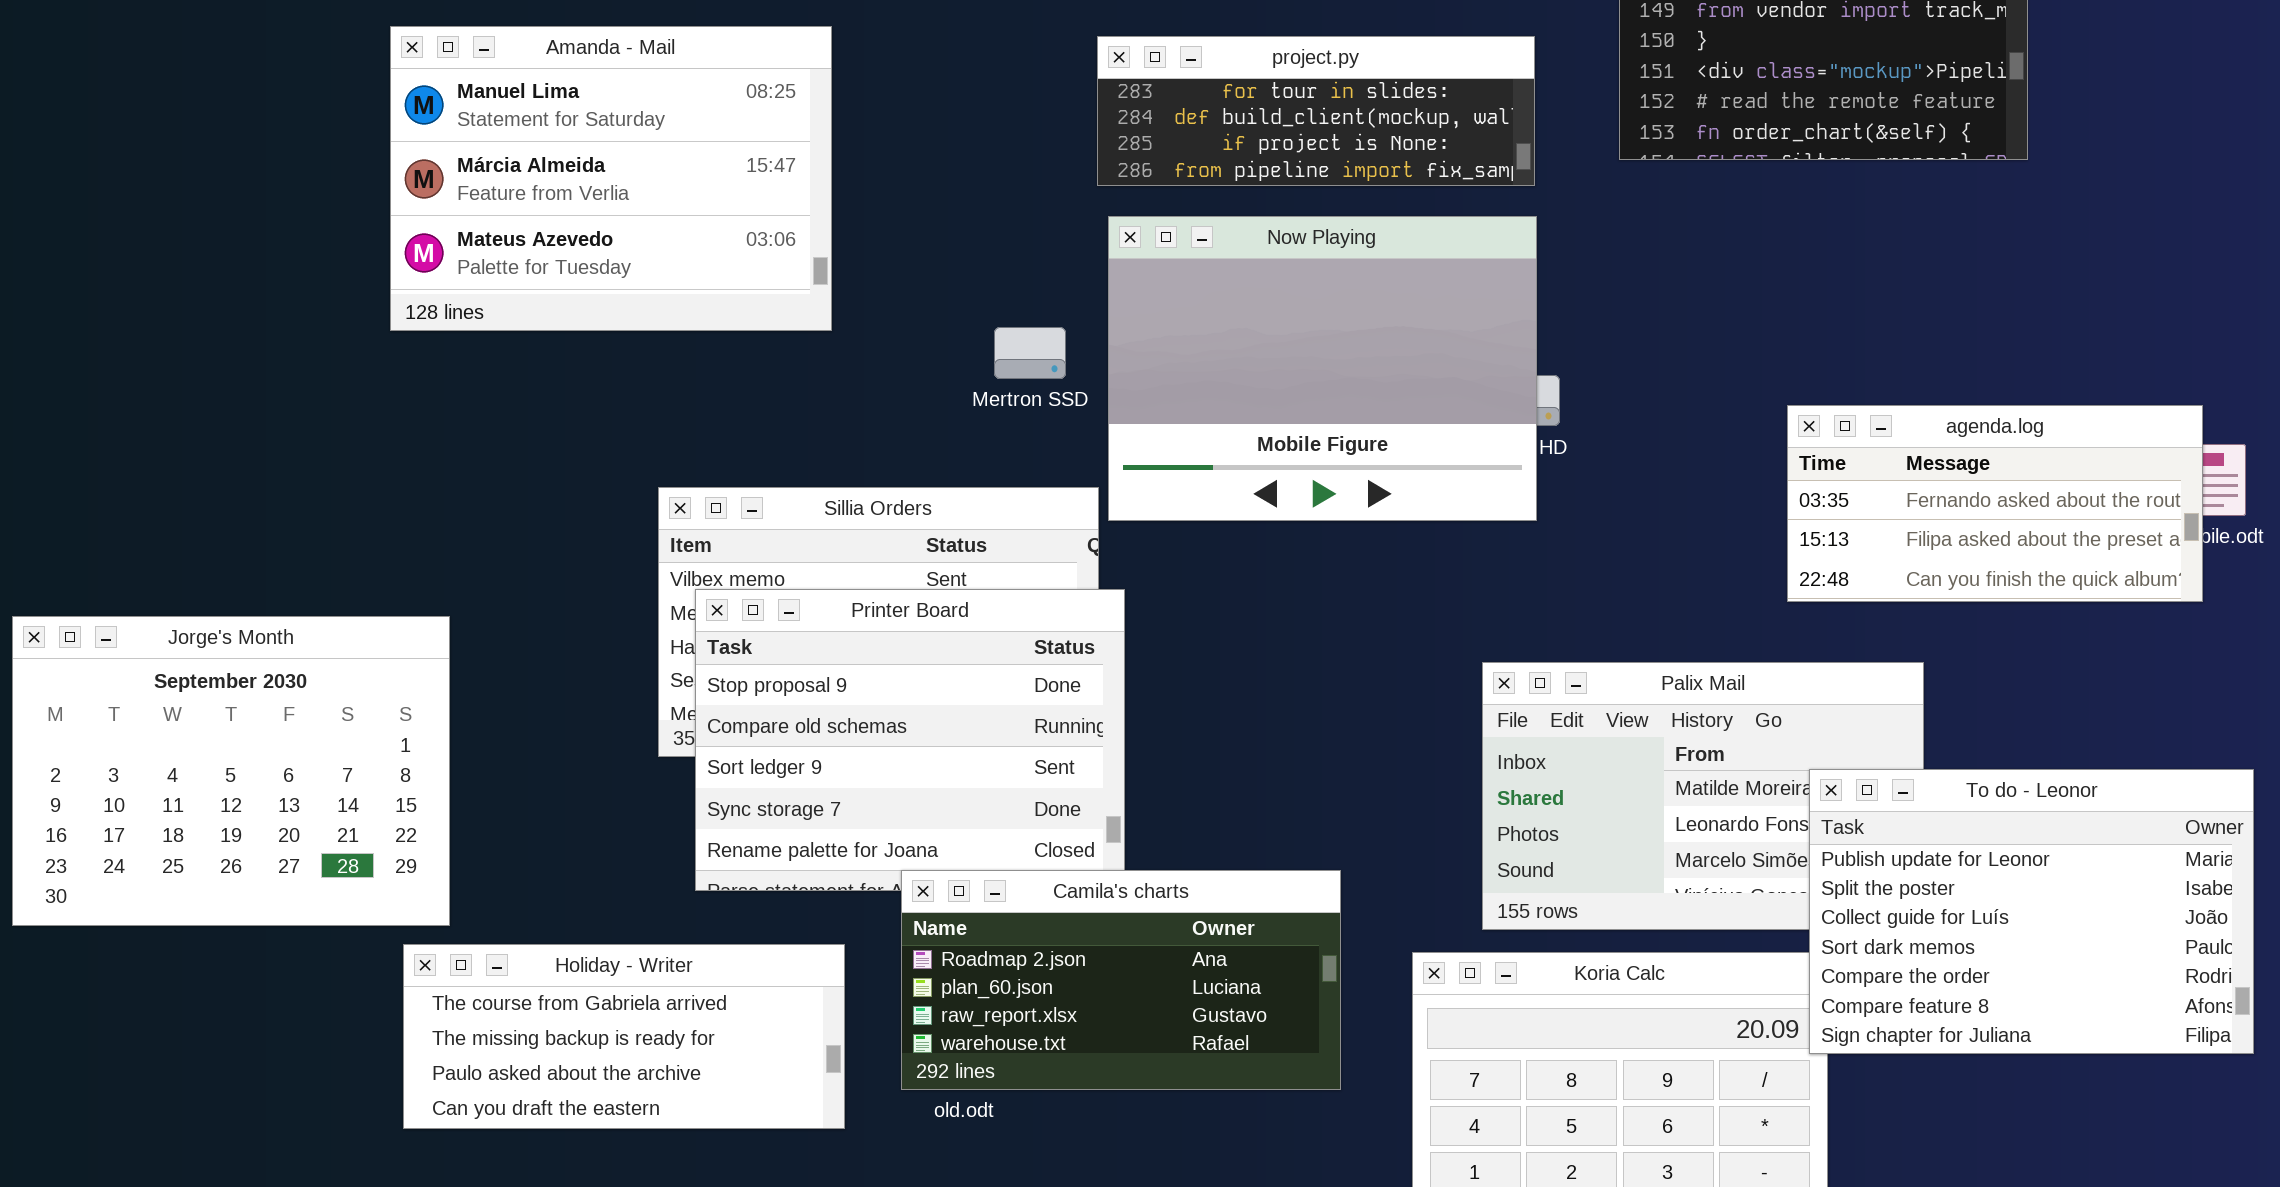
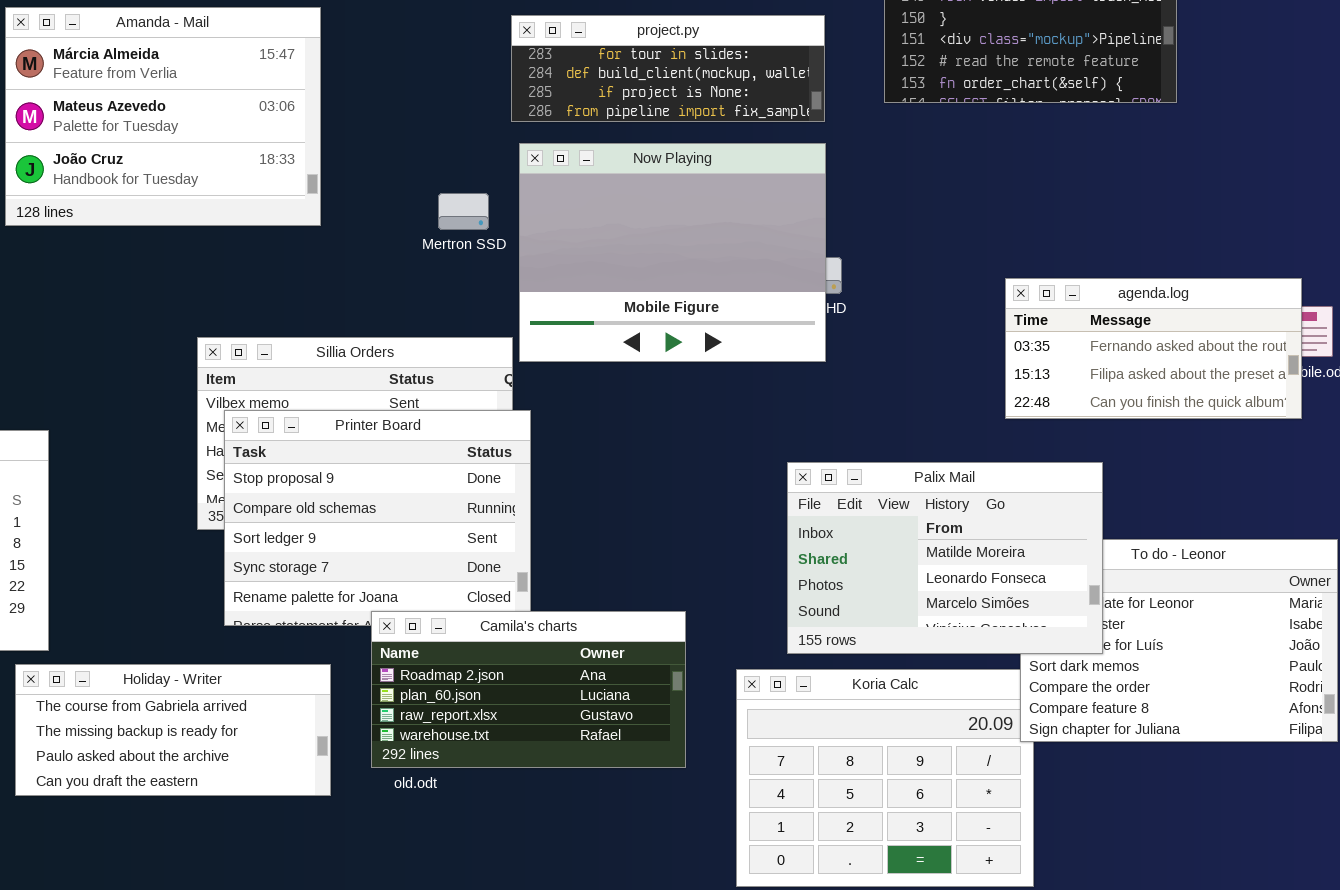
Amanda - Mail: [390,26,832,331] -> [5,7,321,226], scrolled down 1 row
Mertron SSD: [994,327,1066,379] -> [438,193,489,230], moved
Palix Mail: [1482,662,1924,930] -> [787,462,1103,654], raised

